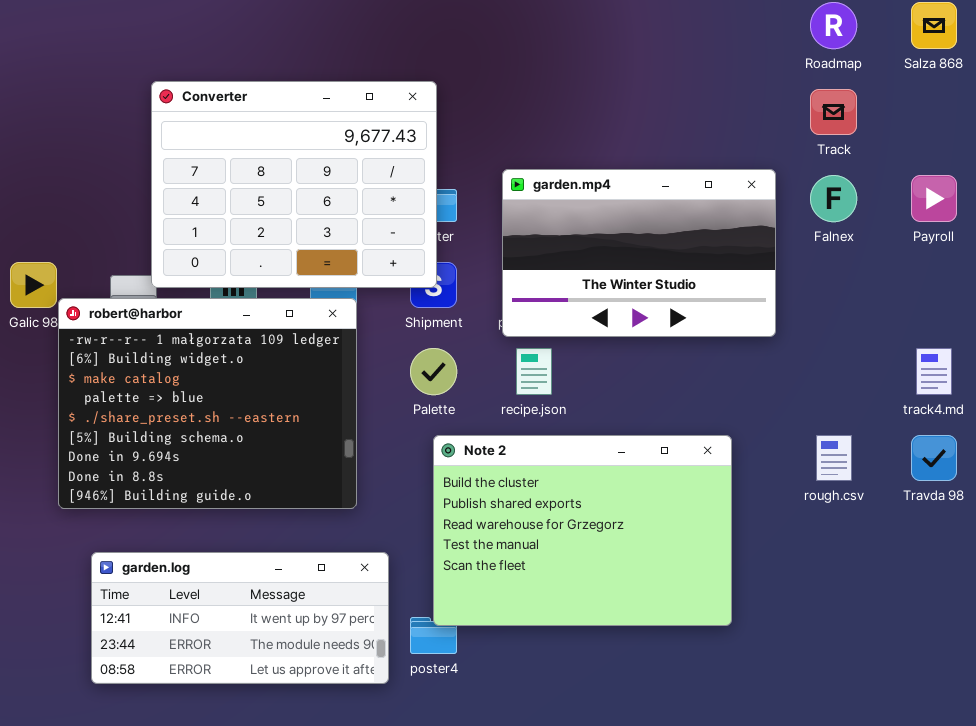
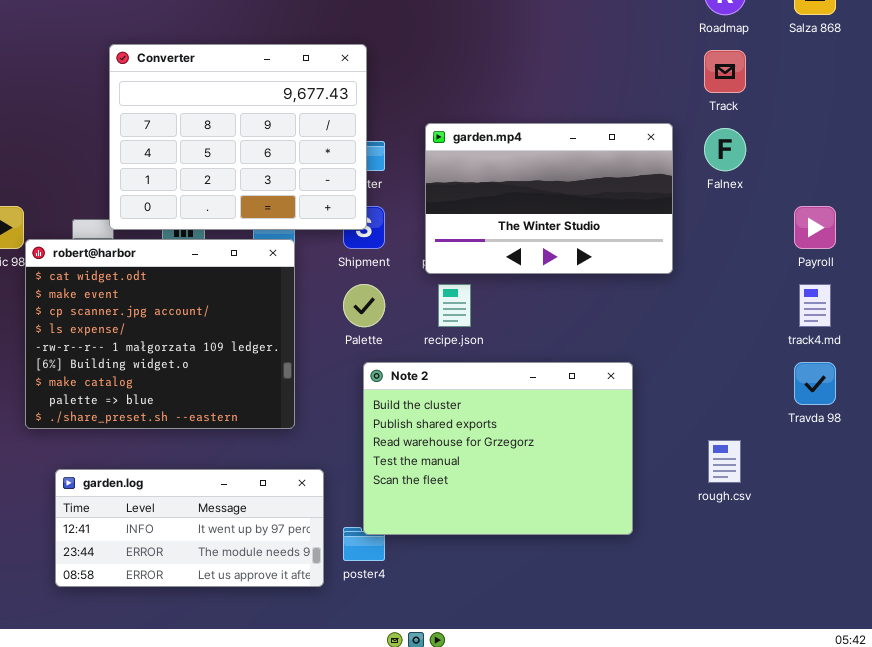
Payroll: [911,175,957,222] -> [794,206,836,249], moved
robert@harbor: [58,298,357,509] -> [25,239,295,429], scrolled up 4 rows
rough.csv: [816,435,852,481] -> [708,440,741,483], moved

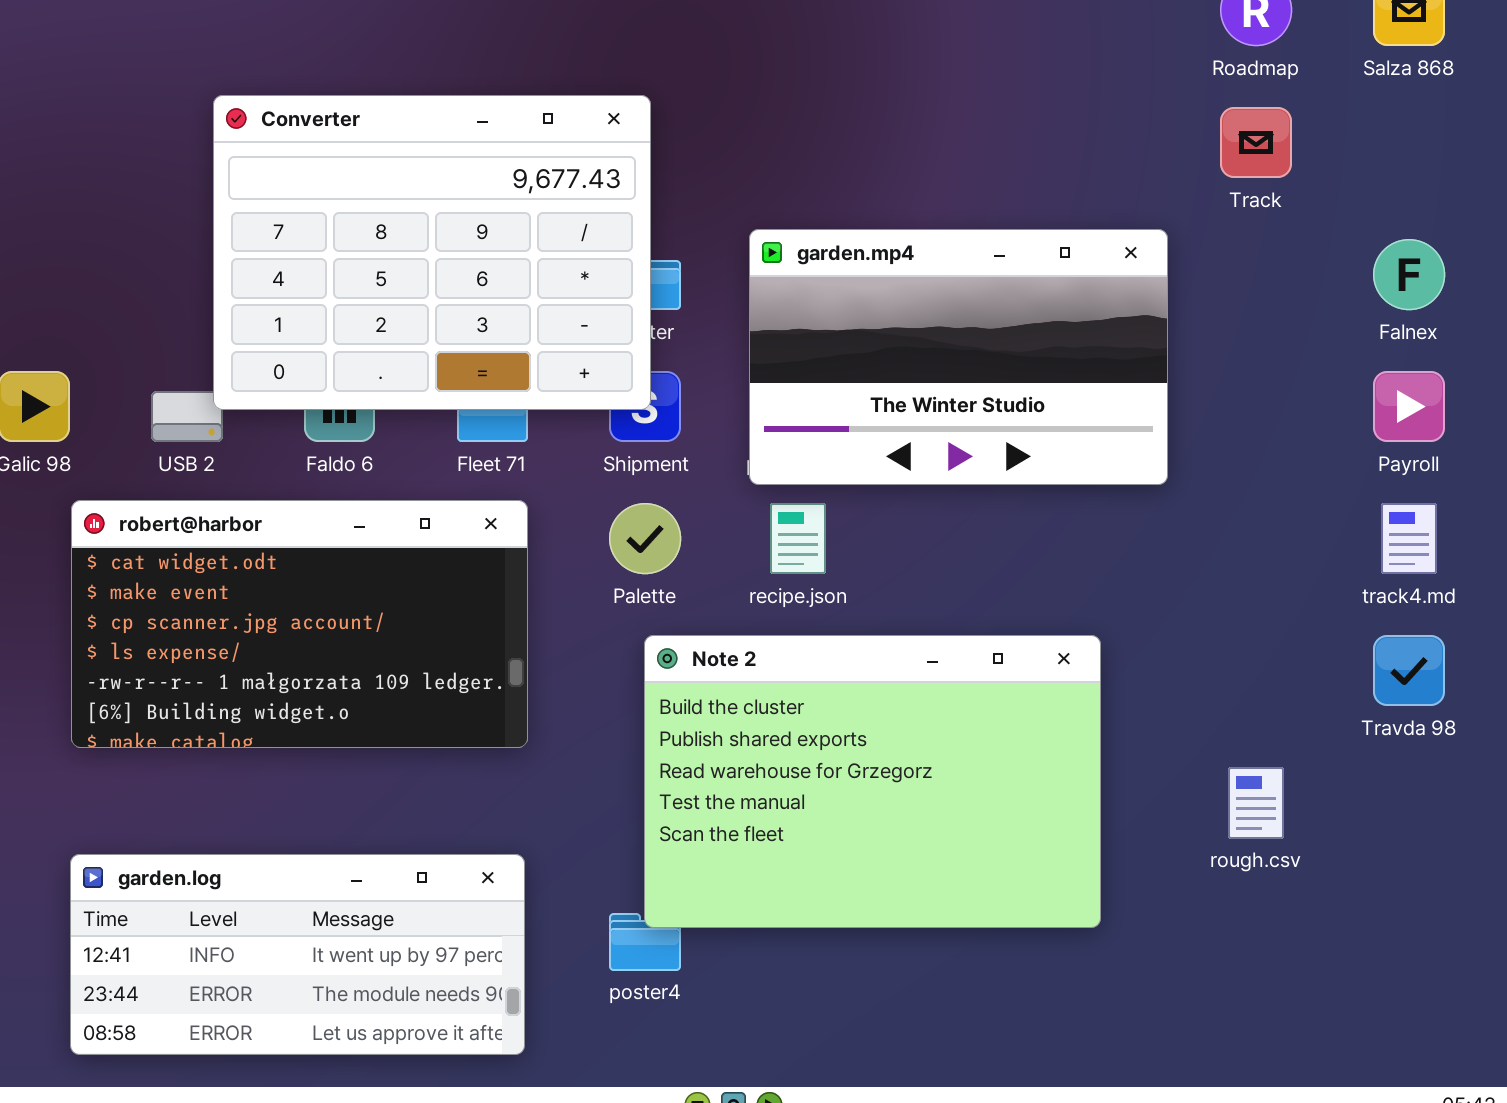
Falnex: [704,128,746,171] -> [1373,239,1445,310], moved
robert@harbor: [25,239,295,429] -> [71,500,528,748], resized
garden.log: [55,469,324,587] -> [70,854,525,1055], moved

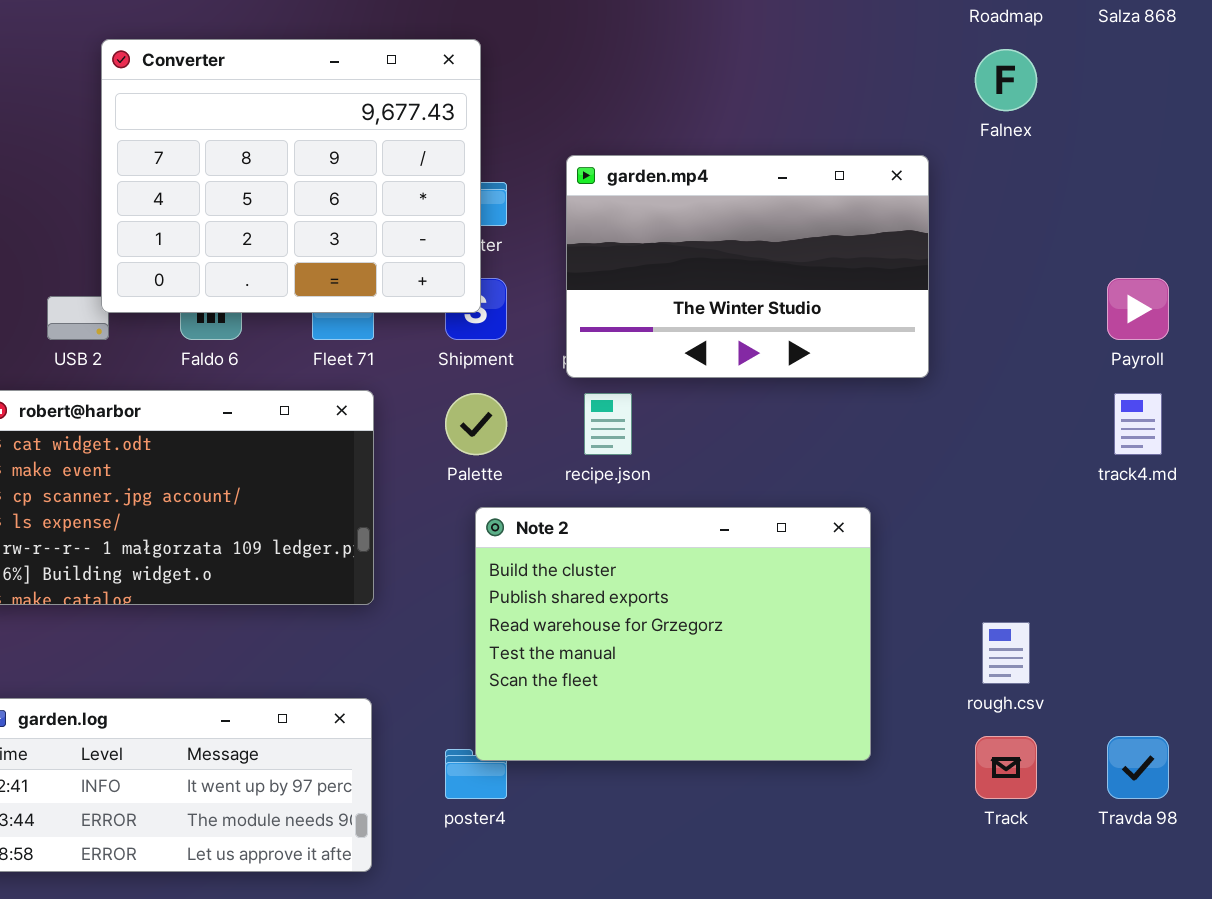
Track: [1220,107,1292,178] -> [975,736,1037,799], moved
Falnex: [1373,239,1445,310] -> [975,49,1037,111], moved
Travda 98: [1373,635,1445,706] -> [1107,736,1169,799], moved

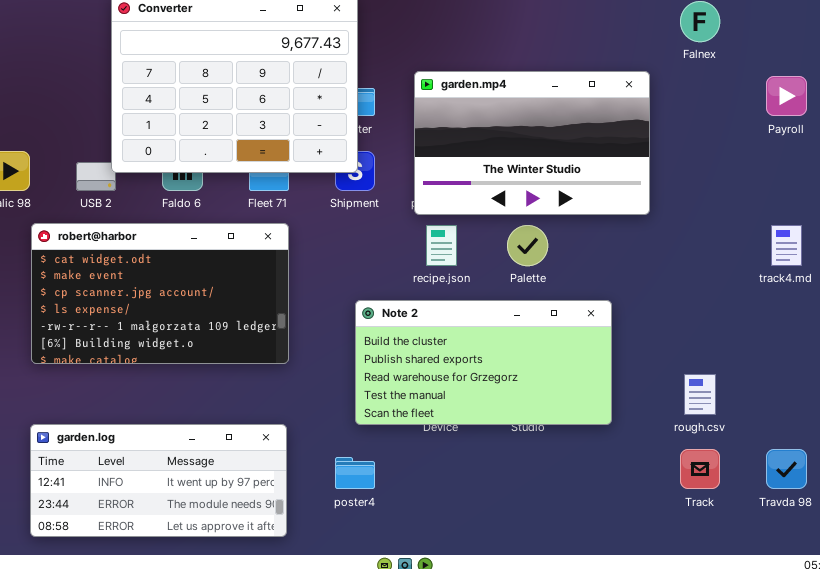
Payroll: [1107,278,1169,340] -> [766,76,807,116], moved
Palette: [445,393,507,455] -> [507,225,548,266], moved
Note 2: [475,507,871,761] -> [355,300,612,425], resized

